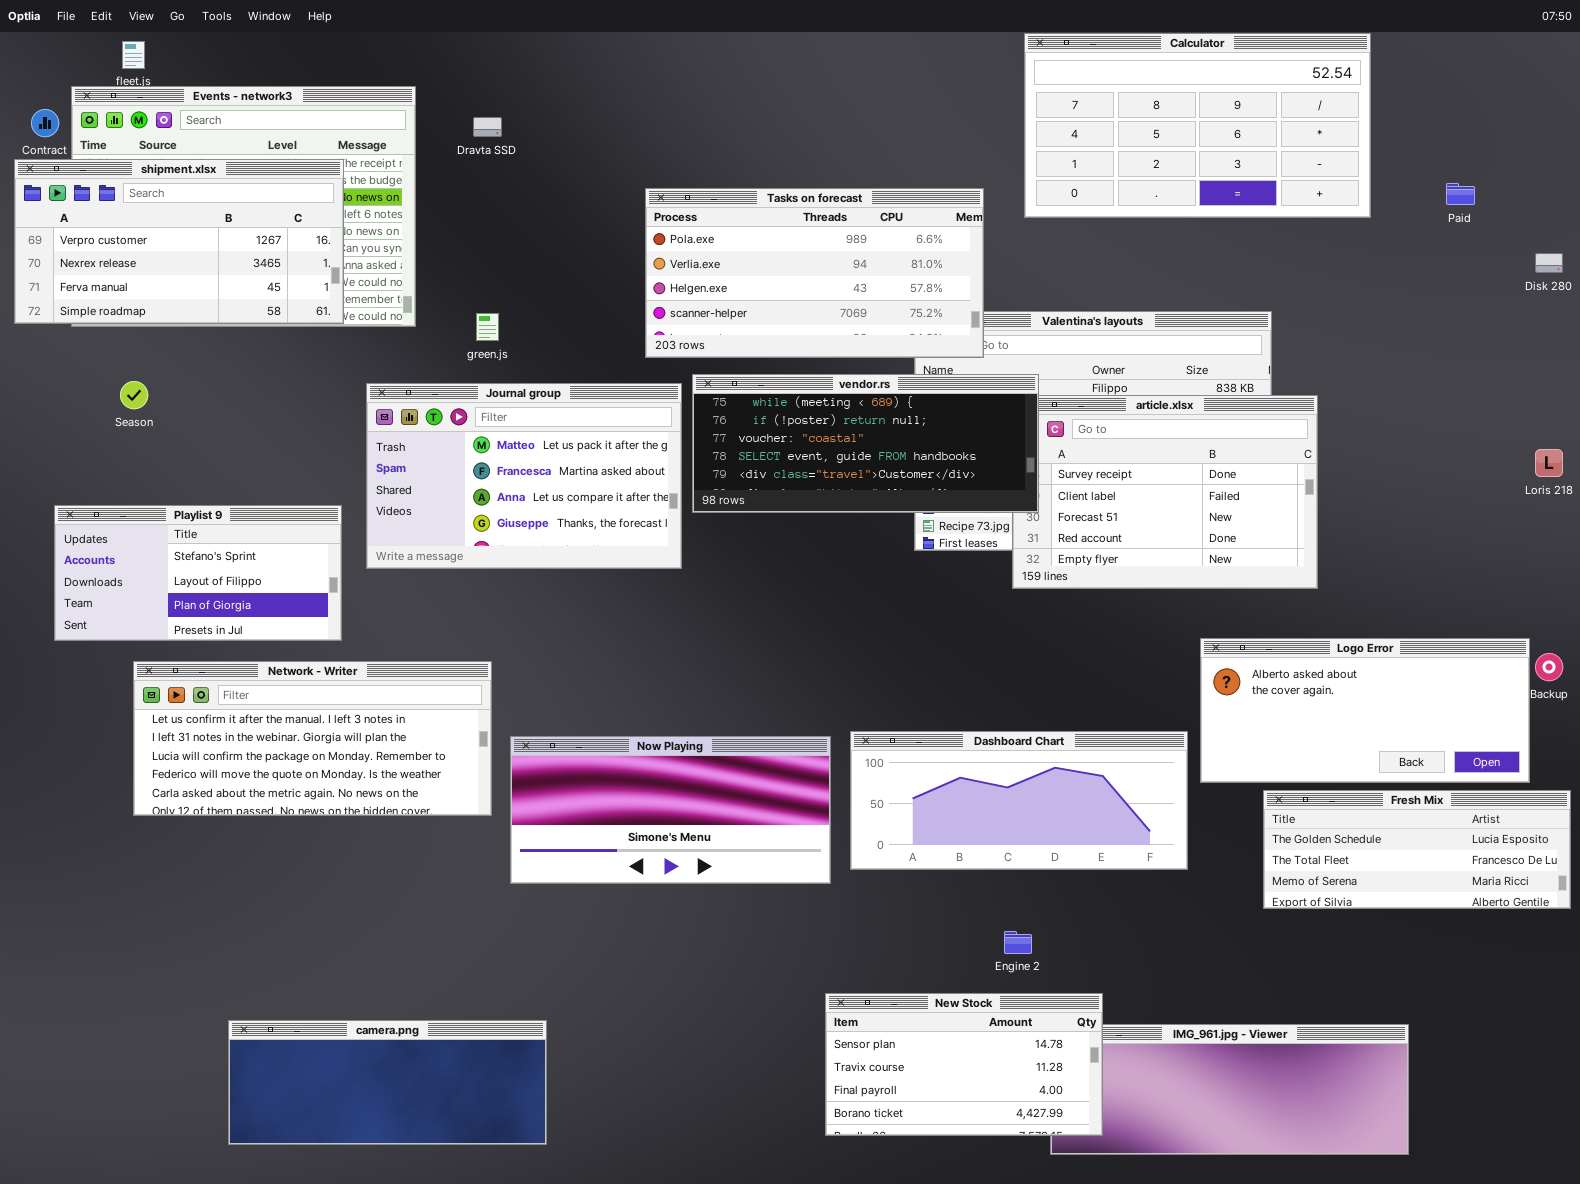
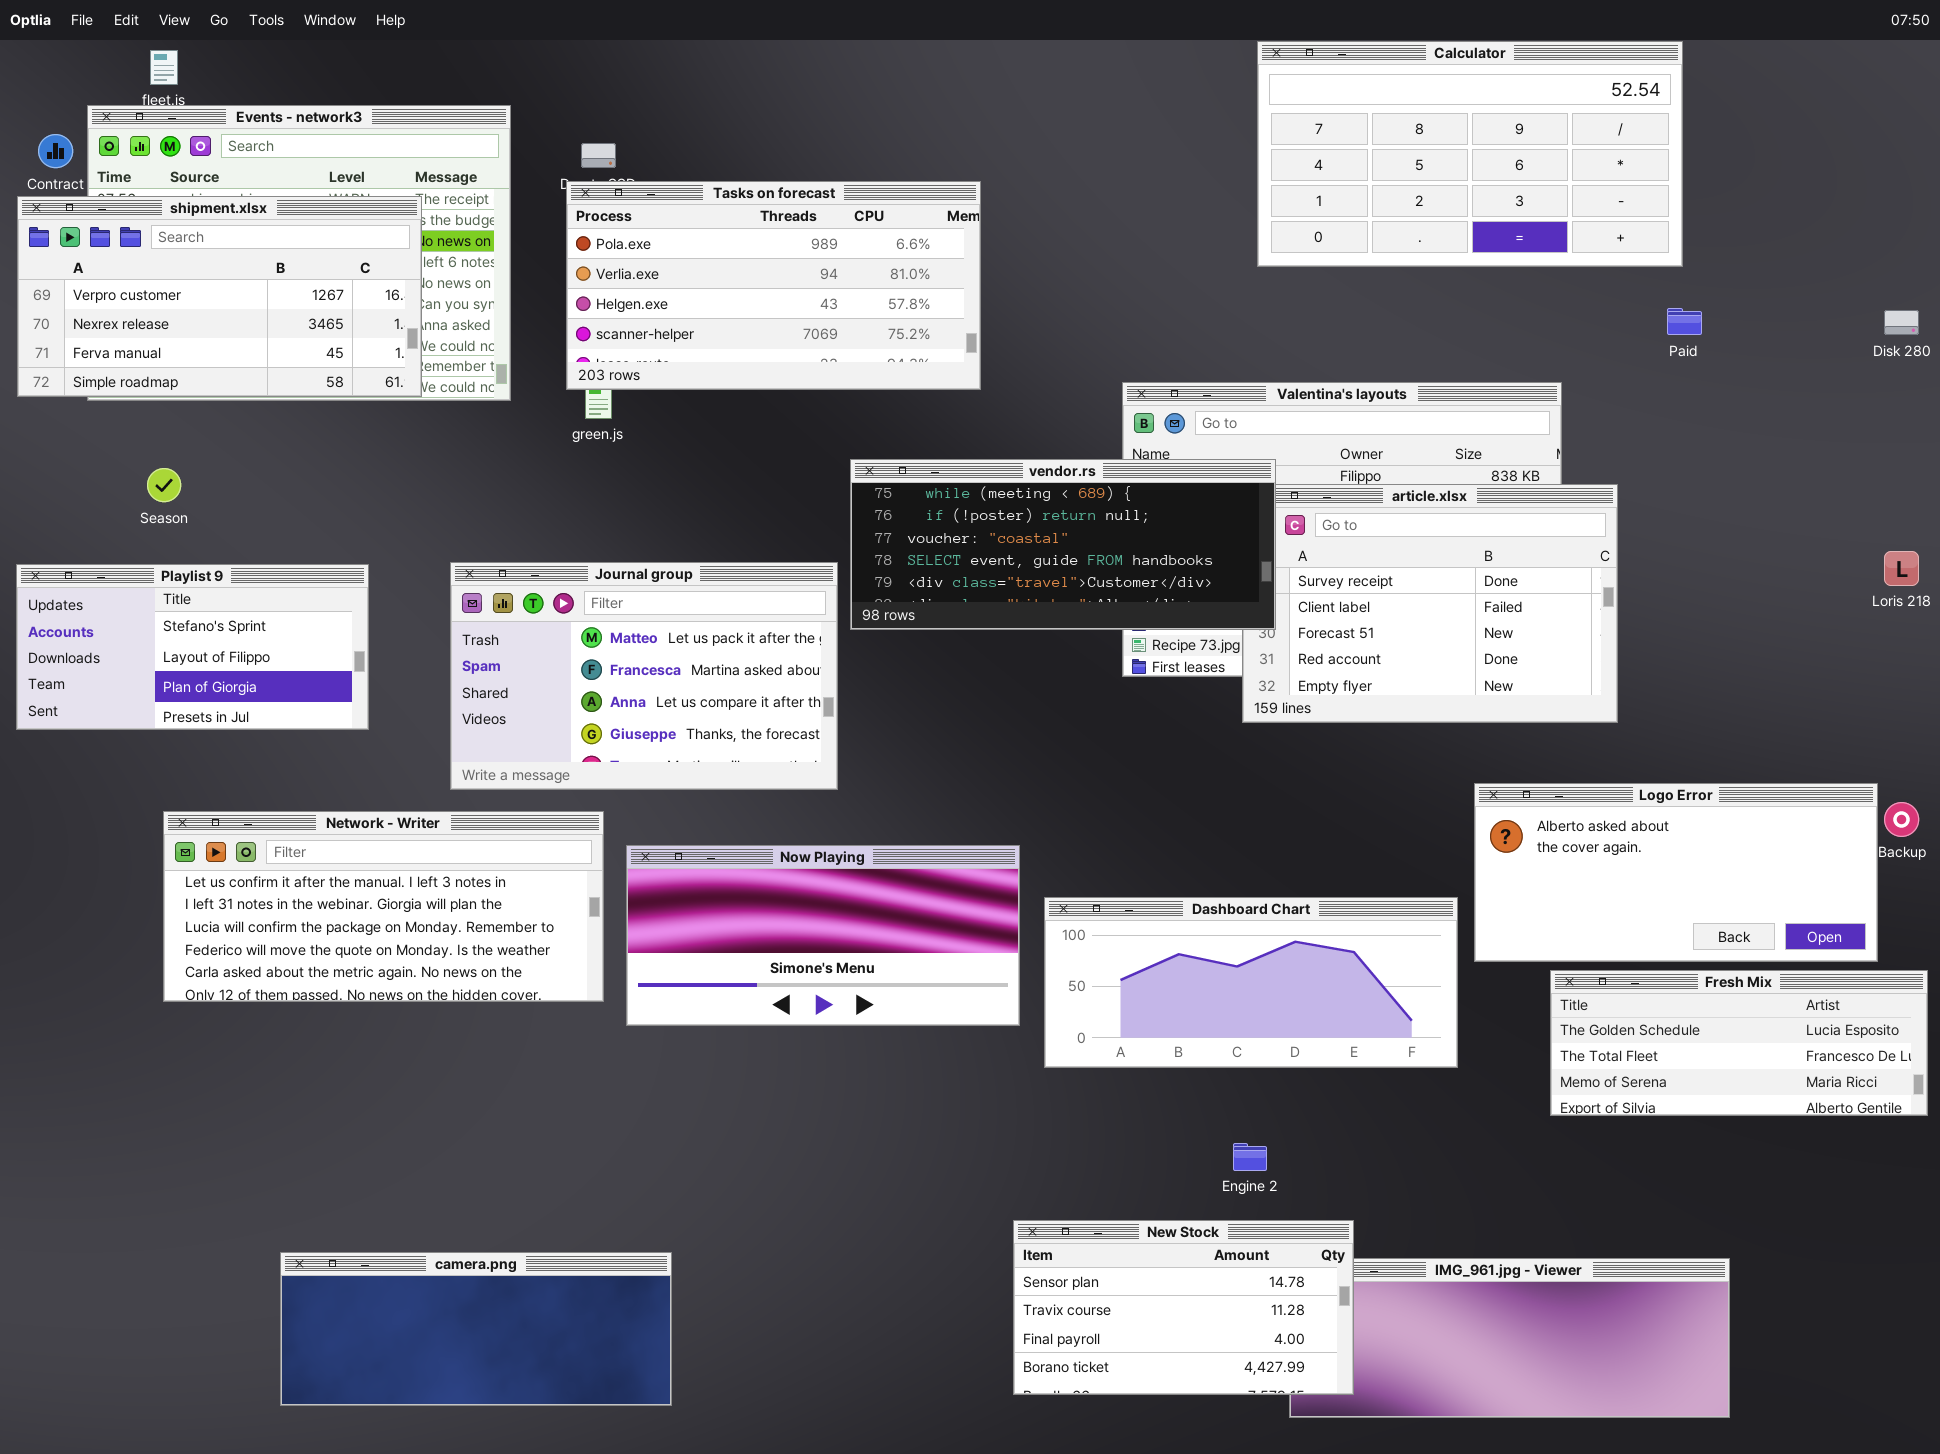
Paid: [1446,183,1475,205] -> [1667,308,1702,335], moved
Tasks on forecast: [645,188,984,358] -> [566,181,981,390], moved
Journal group: [366,383,682,569] -> [450,562,838,790], moved
Playlist 9: [54,505,342,641] -> [16,564,369,730], moved
Now Playing: [510,736,831,884] -> [626,845,1020,1026], moved

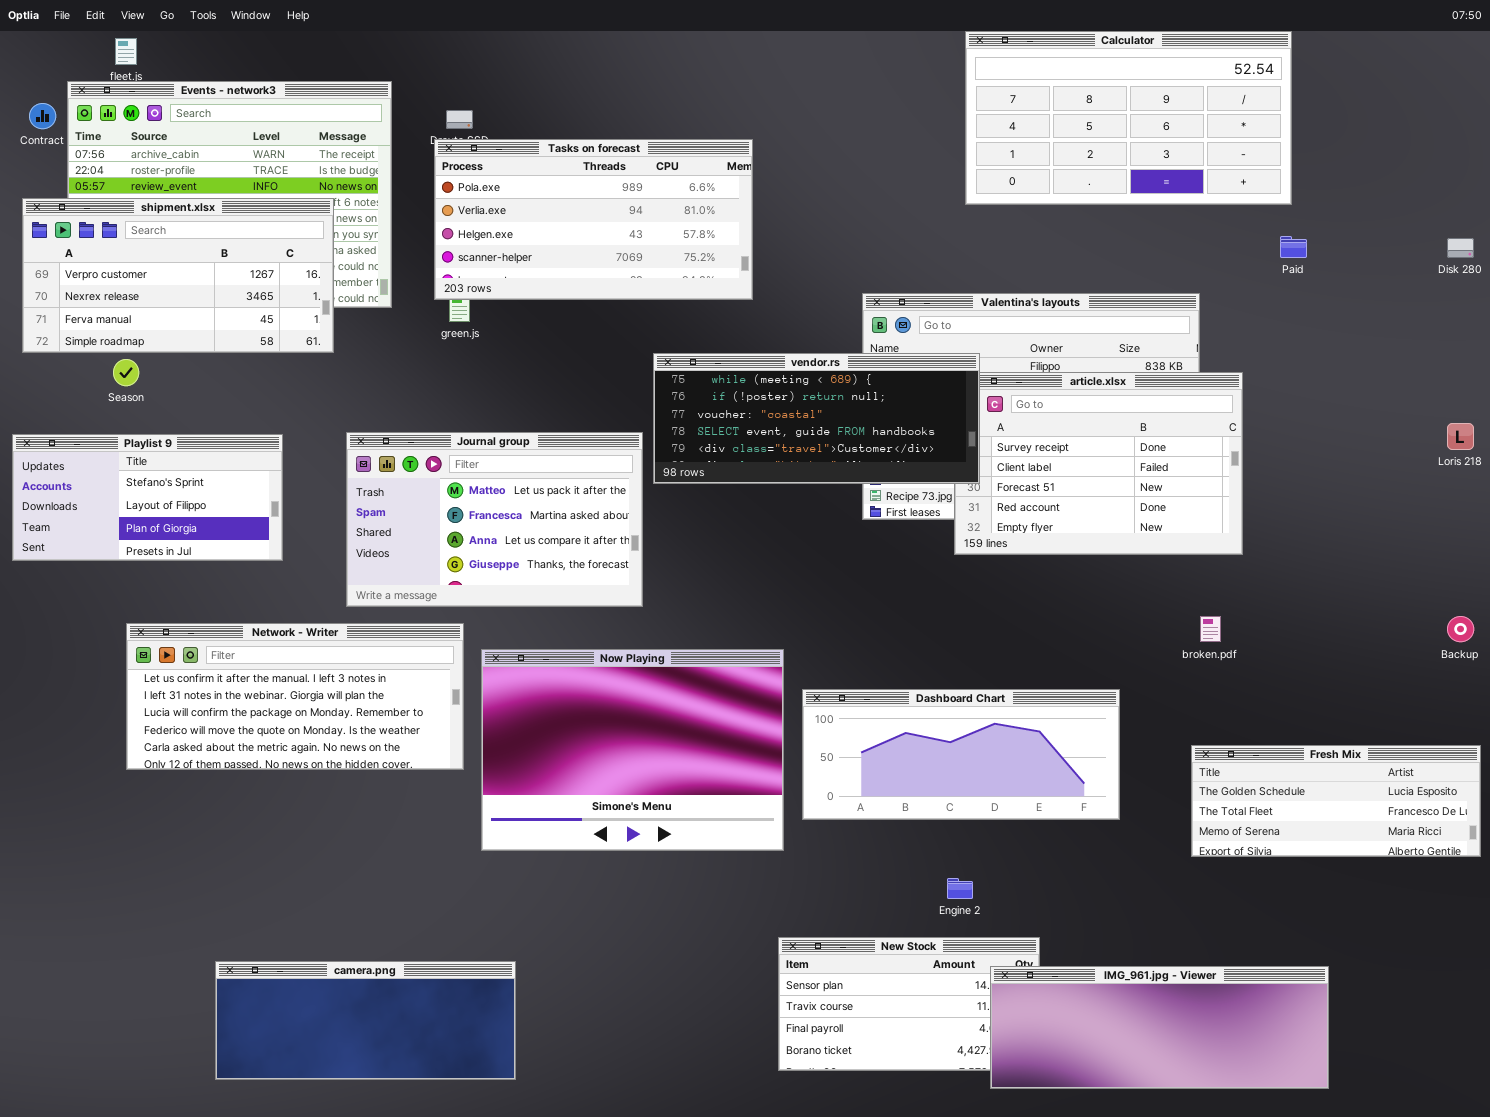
shipment.xlsx: [17,196,422,397] -> [22,198,334,353], moved
Logo Error: [1474,783,1878,962] -> none, closed
Now Playing: [626,845,1020,1026] -> [481,649,784,851], resized
IMG_961.jpg - Viewer: [1289,1258,1730,1418] -> [990,966,1329,1089], raised

